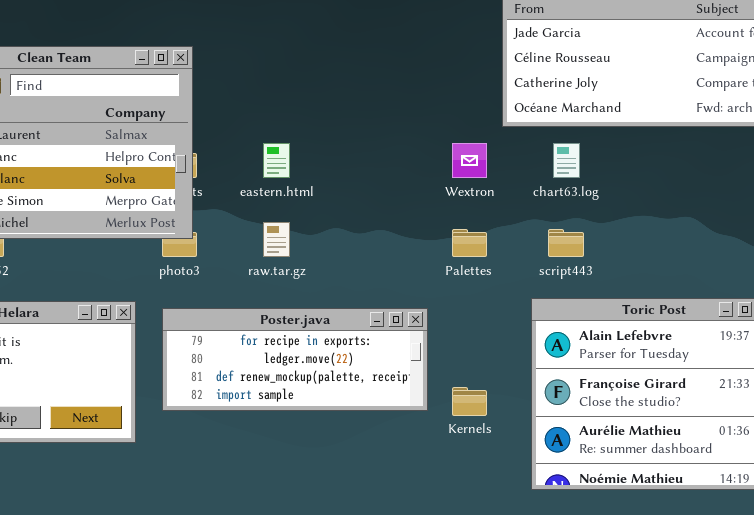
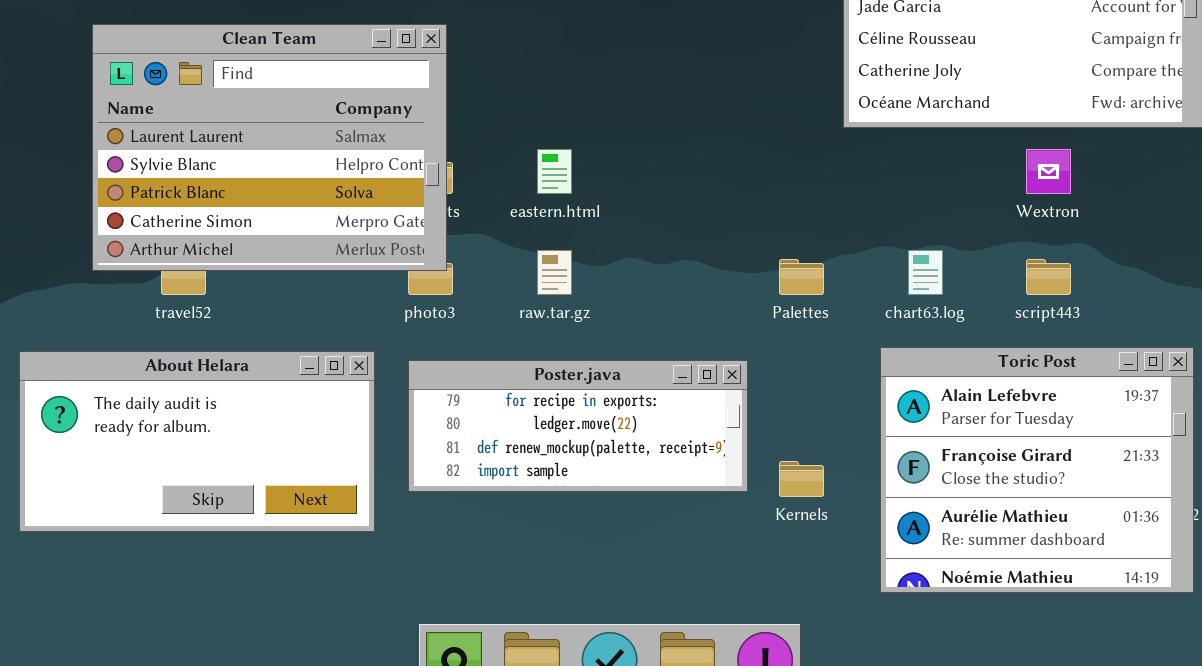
Wextron: [452,143,487,178] -> [1026,149,1071,194], moved
chart63.log: [553,143,580,178] -> [908,250,943,295], moved
script443: [548,229,584,257] -> [1026,259,1071,295], moved

